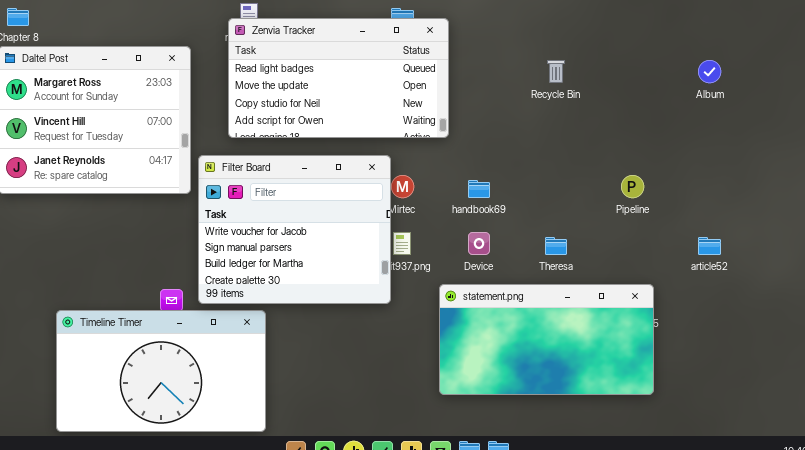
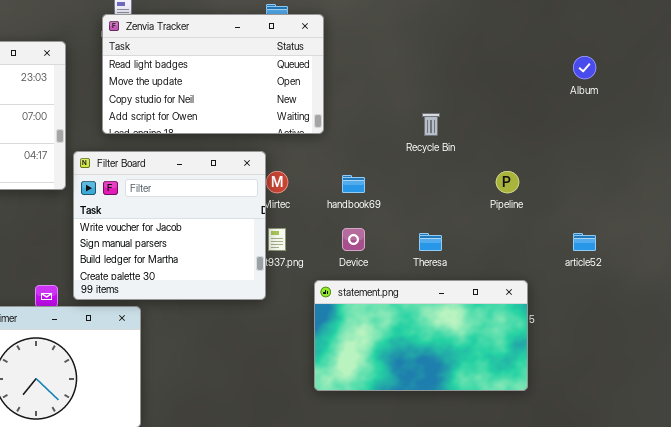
Recycle Bin: [547,60,565,83] -> [422,113,440,136], moved

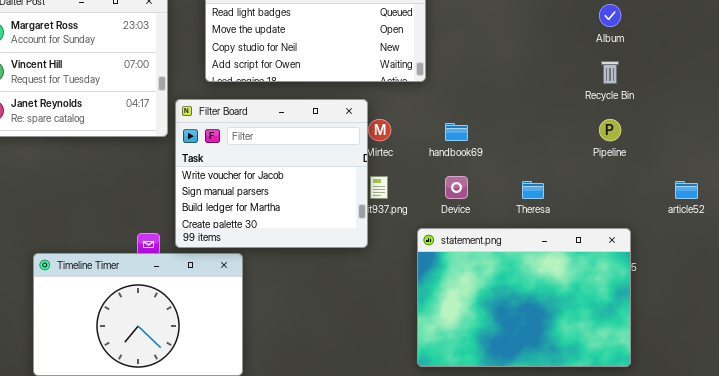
Album: [573,56,596,79] -> [599,4,621,27], moved
Recycle Bin: [422,113,440,136] -> [601,61,619,84], moved
statement.png: [314,280,528,391] -> [417,228,631,367], resized

